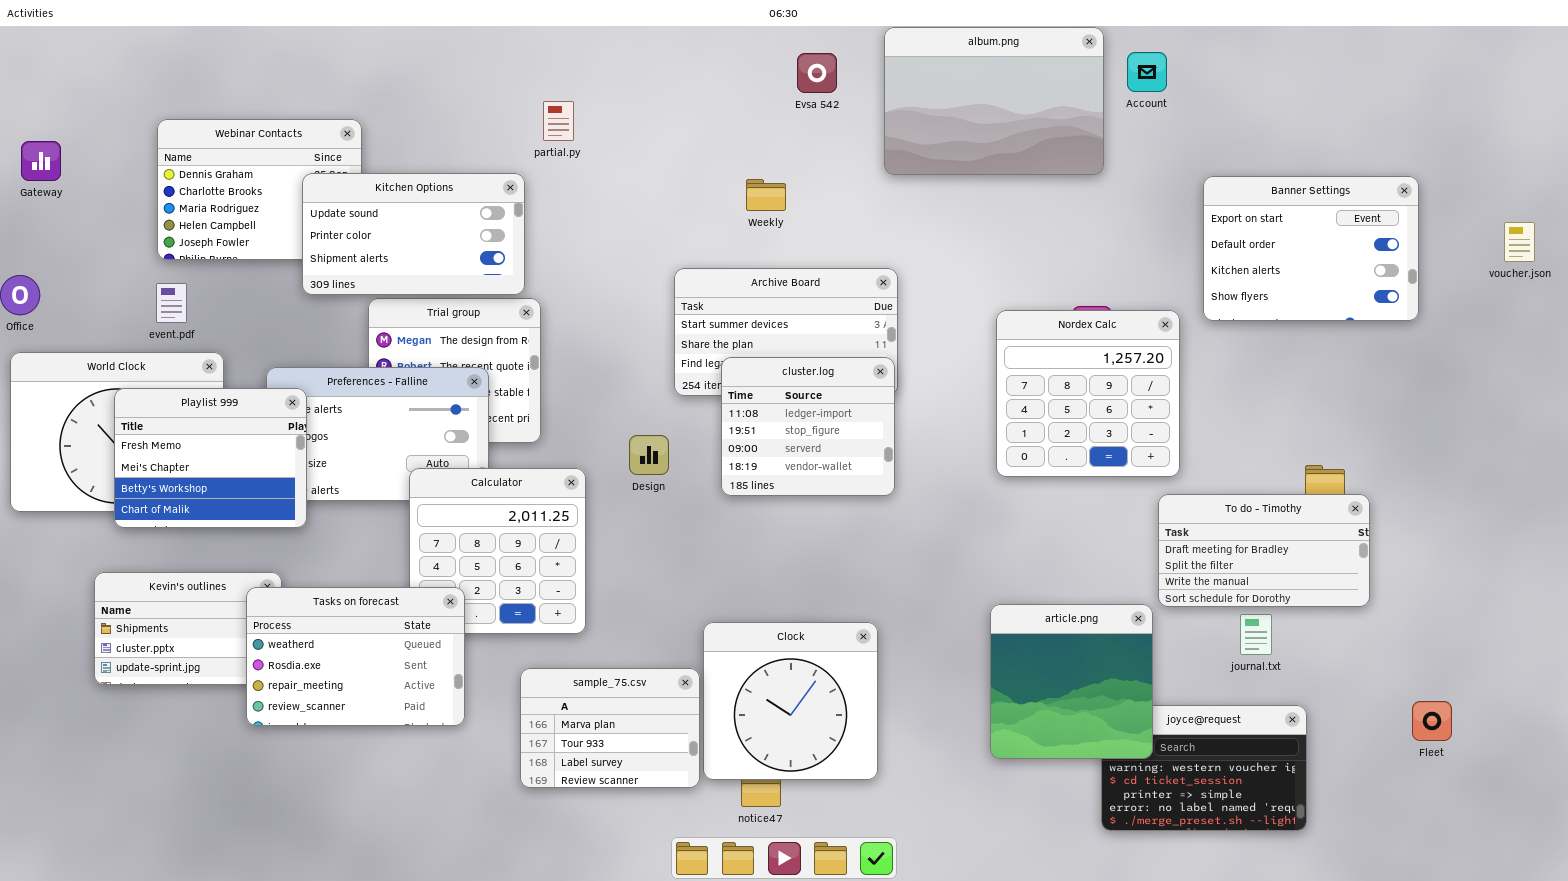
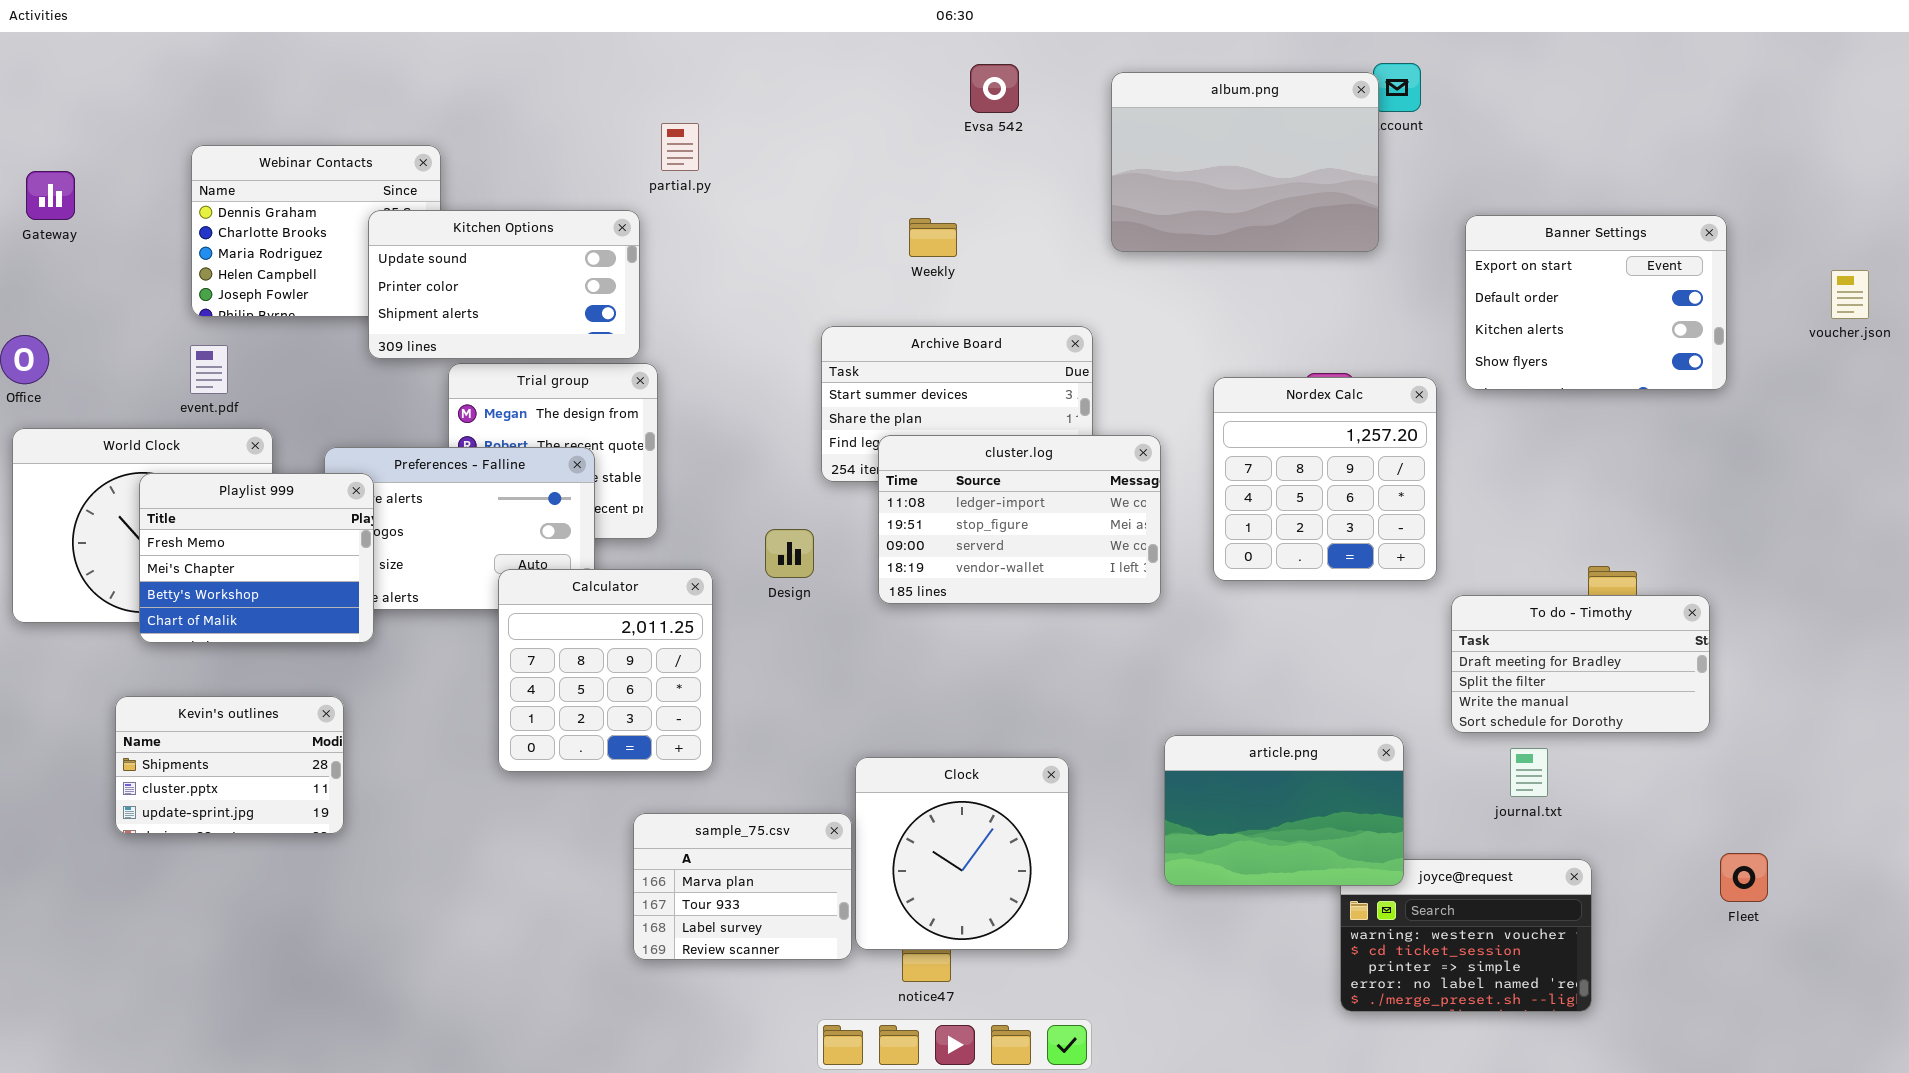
album.png: [884,27,1104,175] -> [1111,72,1379,252], moved
cluster.log: [721,357,895,496] -> [878,435,1161,604], resized
To do - Timothy: [1158,494,1370,607] -> [1451,595,1710,733], moved
Tasks on forecast: [246,587,465,726] -> none, closed
article.png: [990,604,1153,759] -> [1164,735,1404,886], resized

